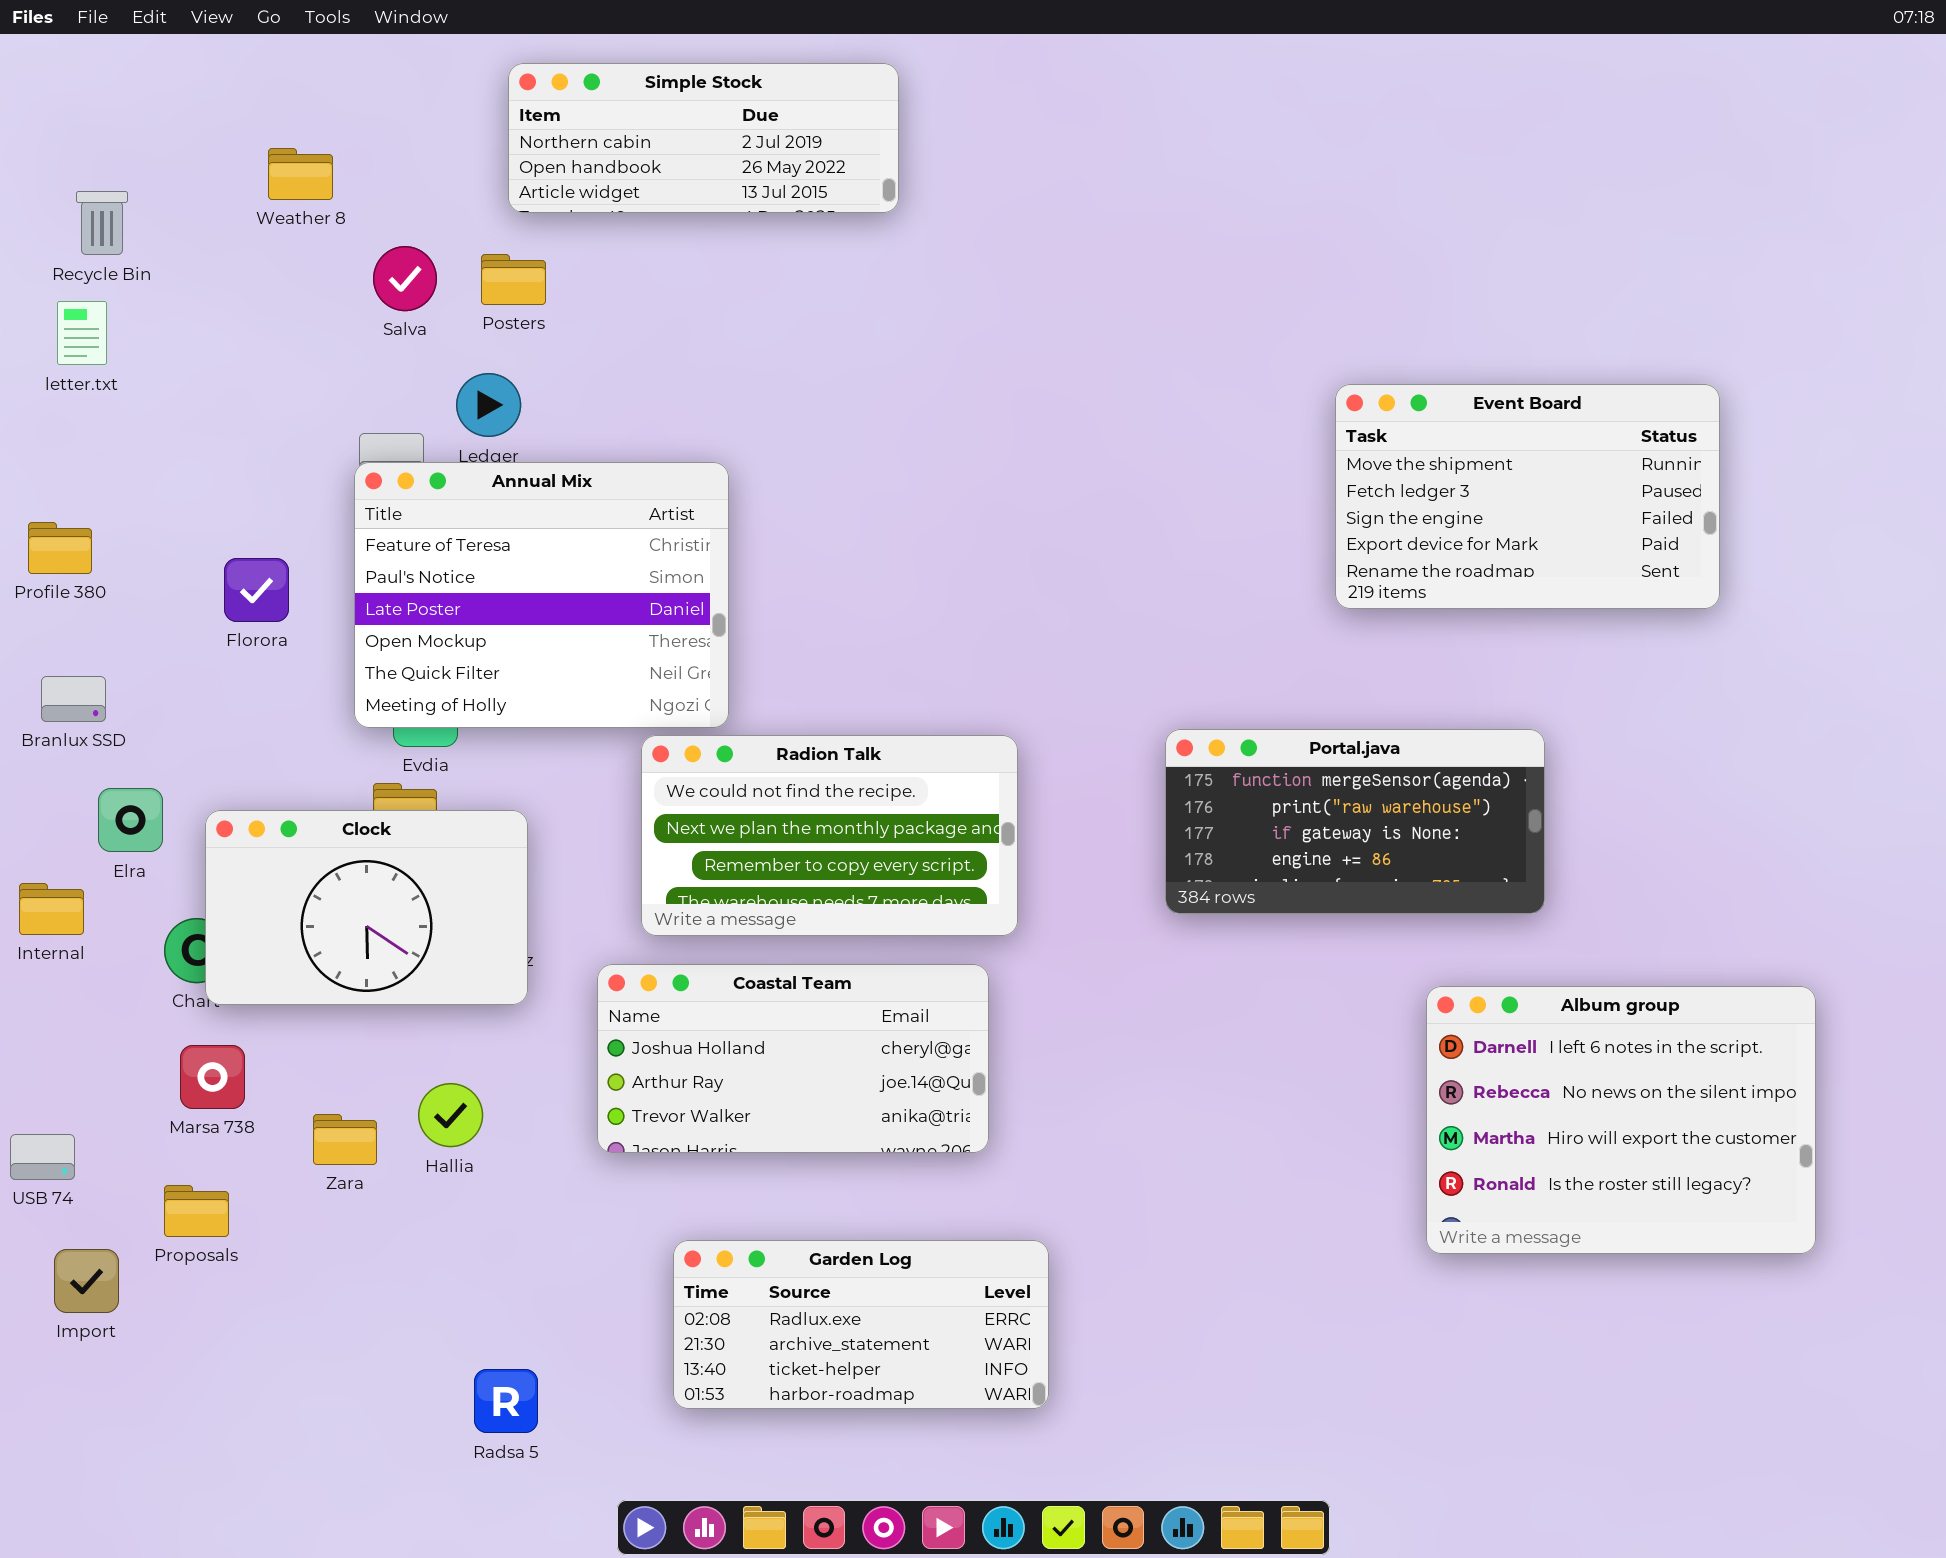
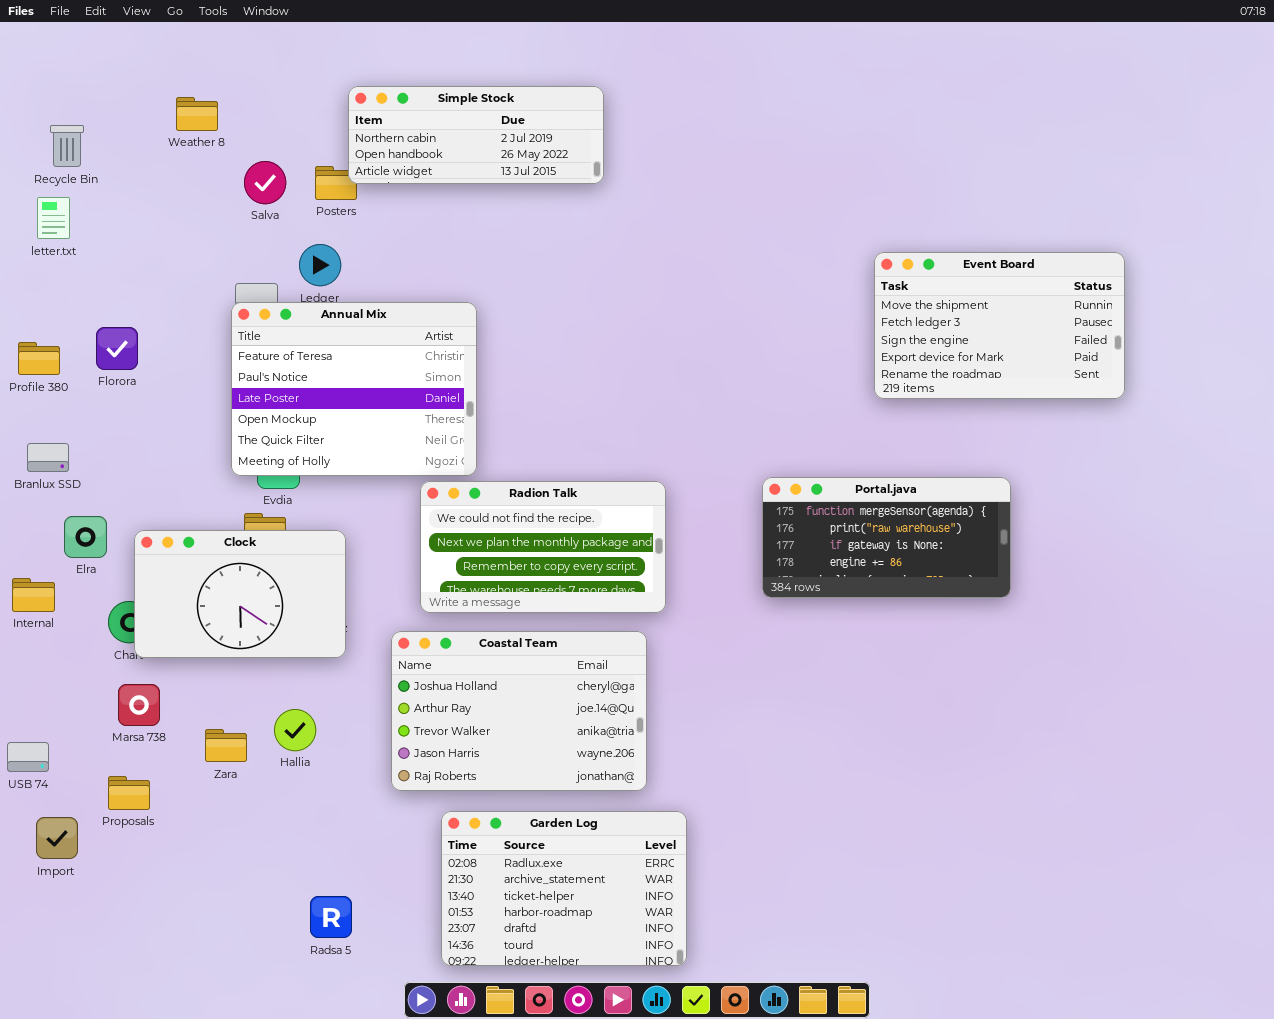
Simple Stock: [508,63,899,213] -> [348,86,604,184], moved
Florora: [224,558,289,622] -> [96,327,138,370], moved
Coastal Team: [597,964,989,1153] -> [391,631,647,791], resized
Album group: [1426,986,1816,1254] -> none, closed
Garden Log: [673,1240,1049,1409] -> [441,811,687,966], resized

